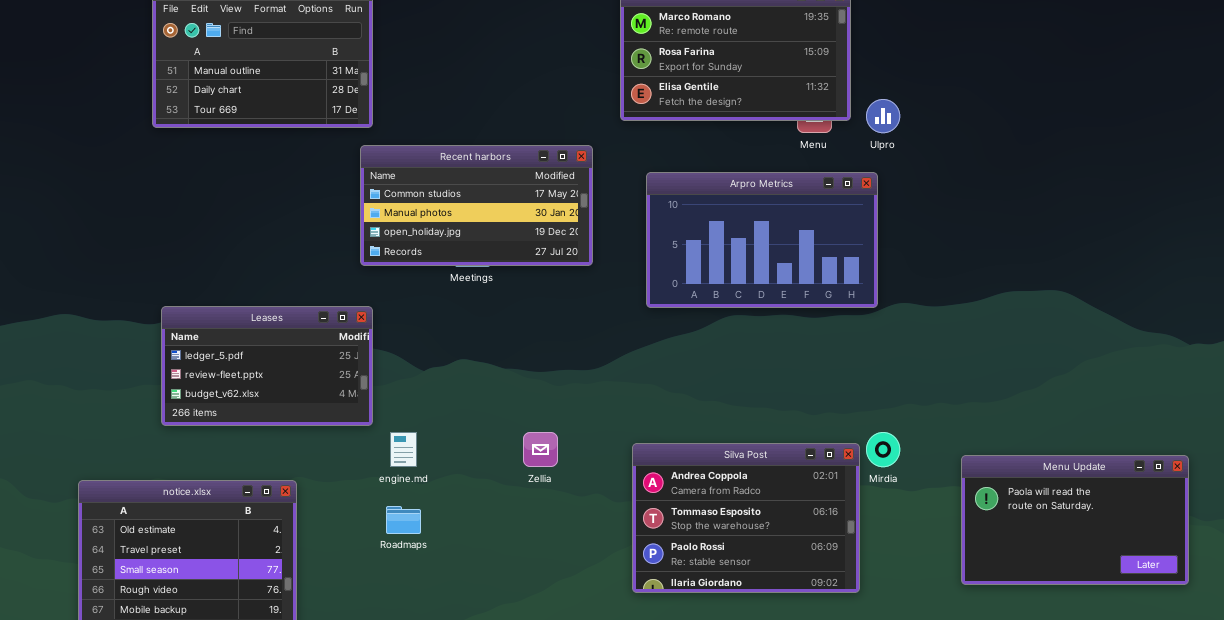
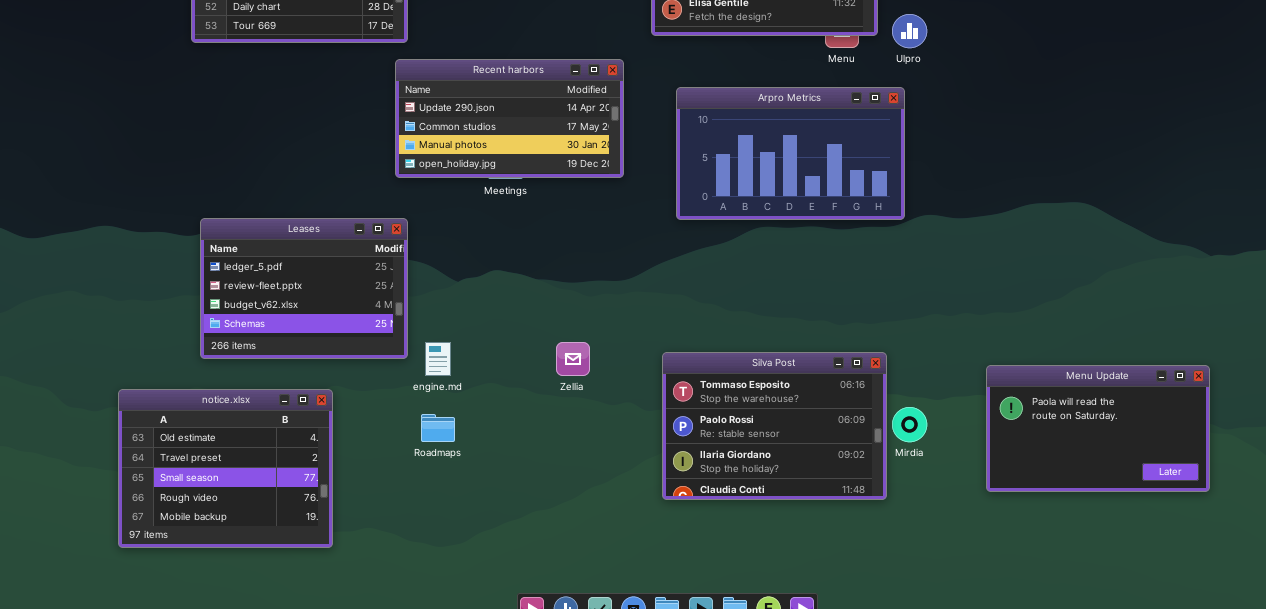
Recent harbors: [360,145,593,266] -> [395,59,624,178], scrolled up 1 row
Leases: [161,306,373,426] -> [200,218,408,359], resized
Mirdia: [866,432,900,467] -> [892,407,927,442], moved
Silva Post: [632,443,860,593] -> [662,352,887,500], scrolled down 1 row

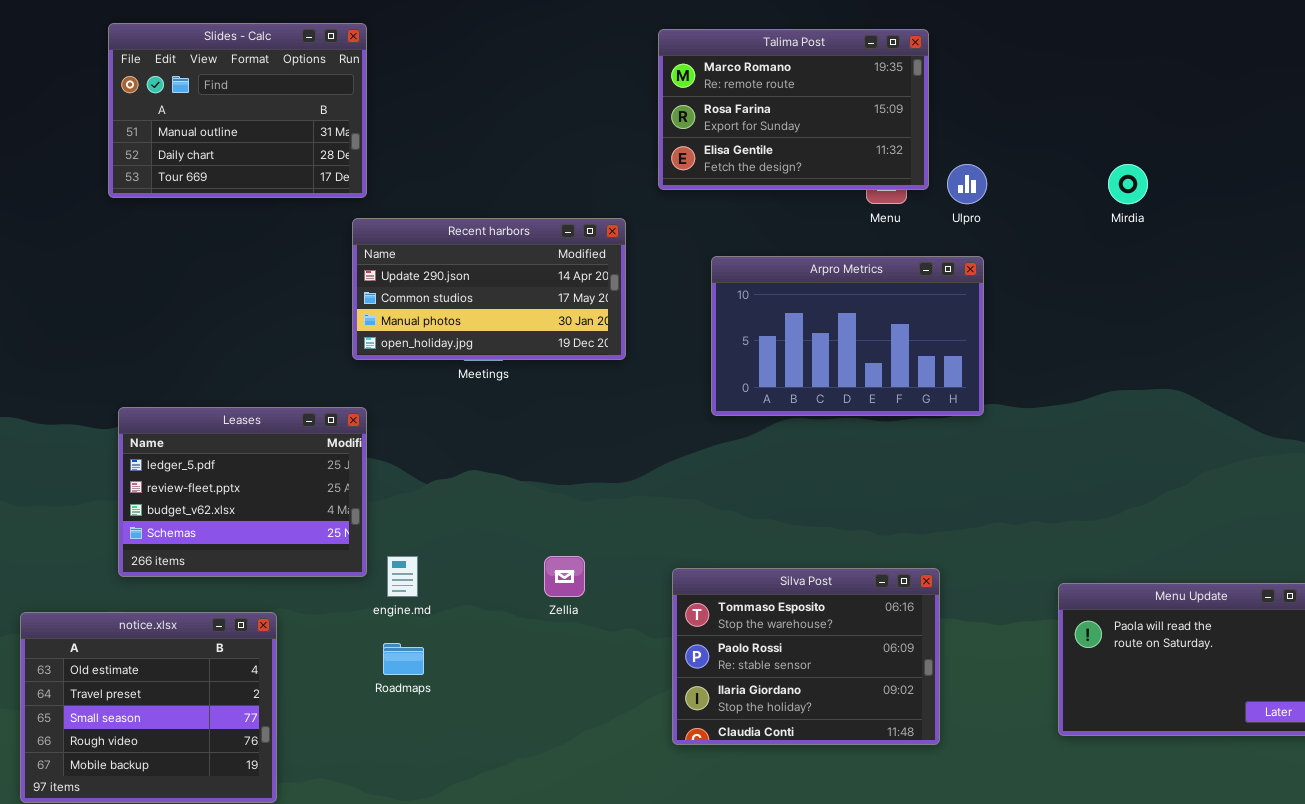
Arpro Metrics: [676,87,905,220] -> [711,256,984,416], moved
Mirdia: [892,407,927,442] -> [1108,164,1148,204], moved

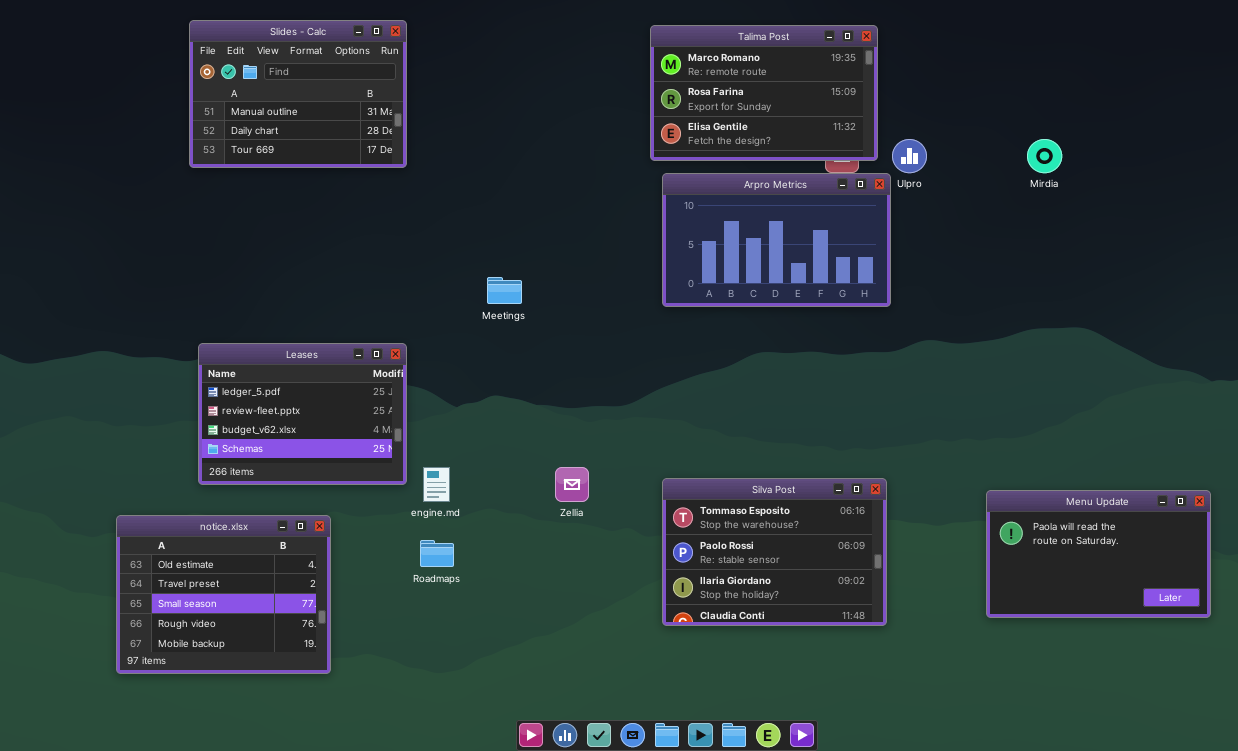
Recent harbors: [352,218,626,360] -> none, closed
Arpro Metrics: [711,256,984,416] -> [662,173,891,307], moved

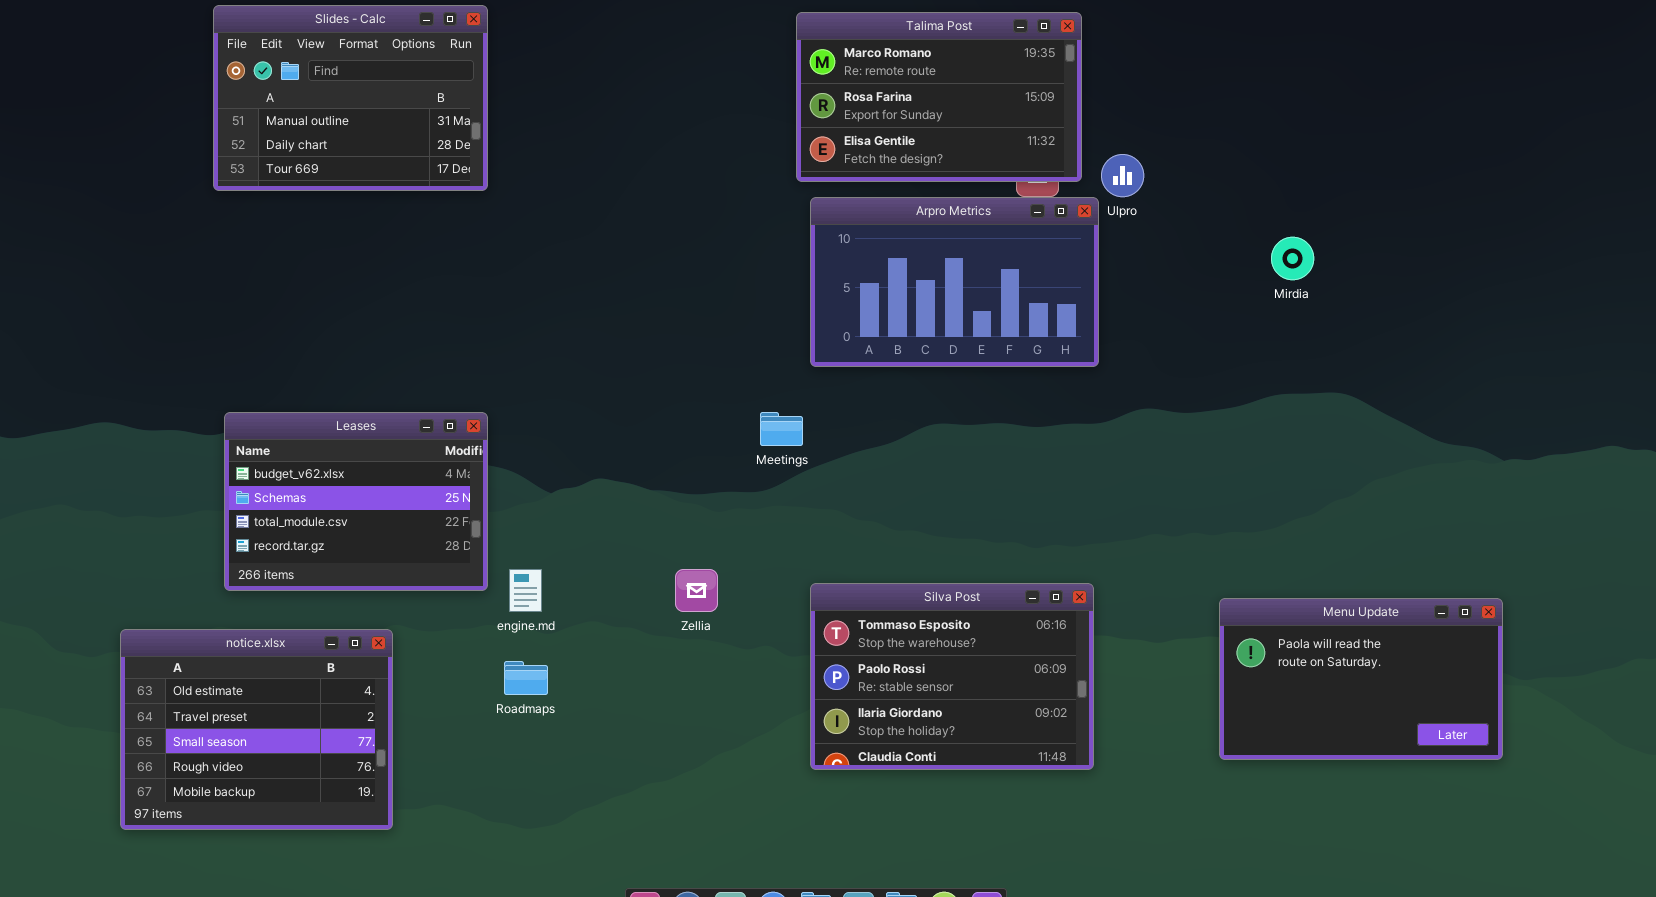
Mirdia: [1027,139,1062,173] -> [1271,237,1314,280], moved
Meetings: [487,277,522,304] -> [760,412,803,446], moved
Leases: [198,343,407,485] -> [224,412,488,591], scrolled down 2 rows

